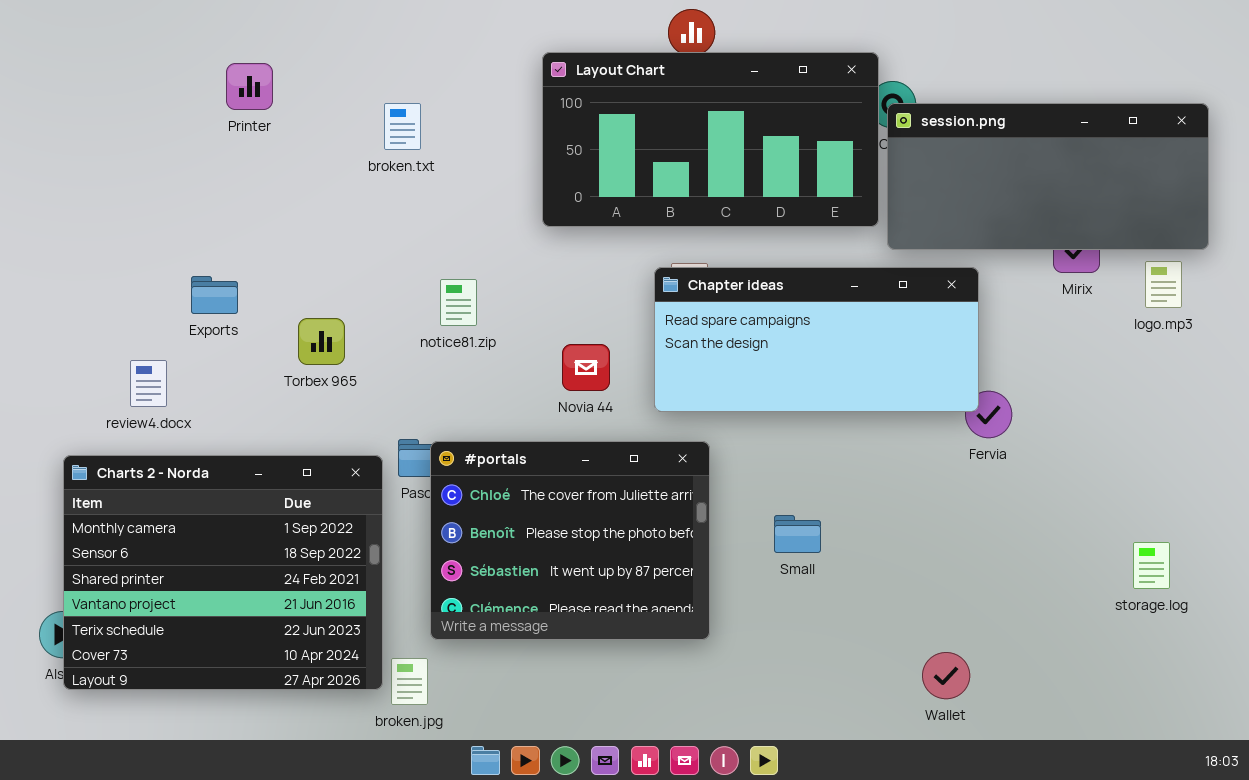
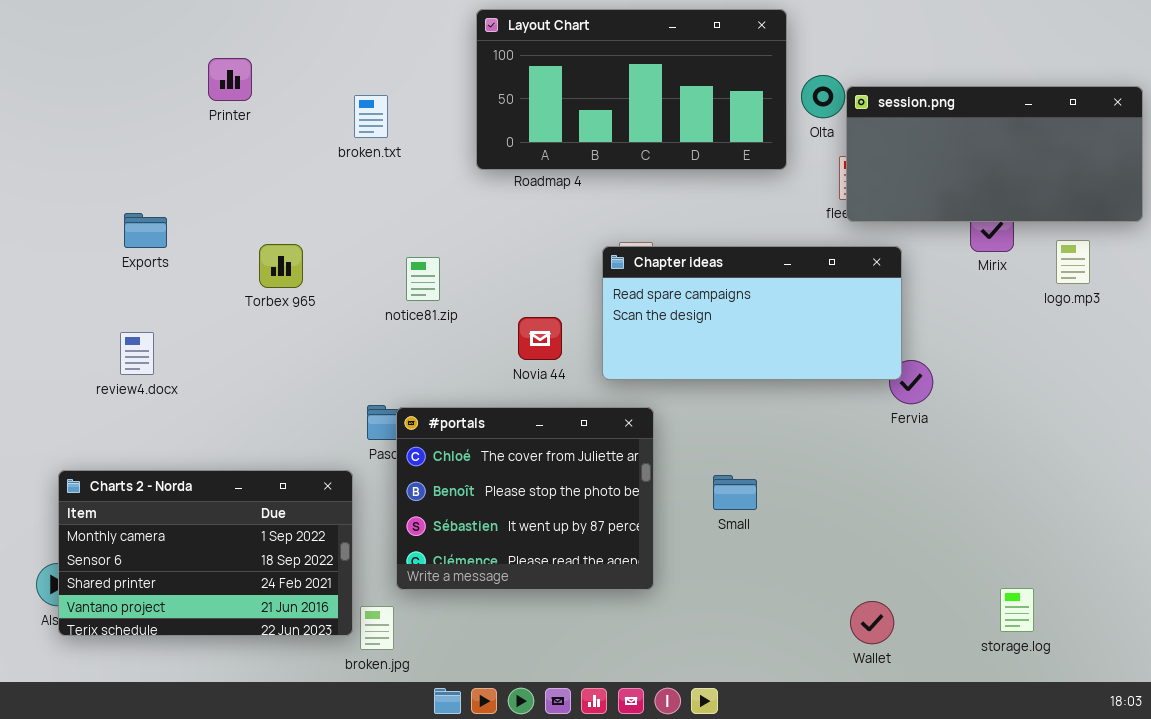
Layout Chart: [542,52,879,227] -> [476,9,787,170], moved
session.png: [887,103,1209,250] -> [846,86,1143,222], moved
Exports: [191,276,238,314] -> [124,213,167,248], moved
Torbex 965: [298,318,345,365] -> [259,244,303,288], moved
Charts 2 - Norda: [63,455,383,690] -> [58,470,353,636], resized
storage.log: [1133,542,1170,589] -> [1000,588,1034,632], moved

